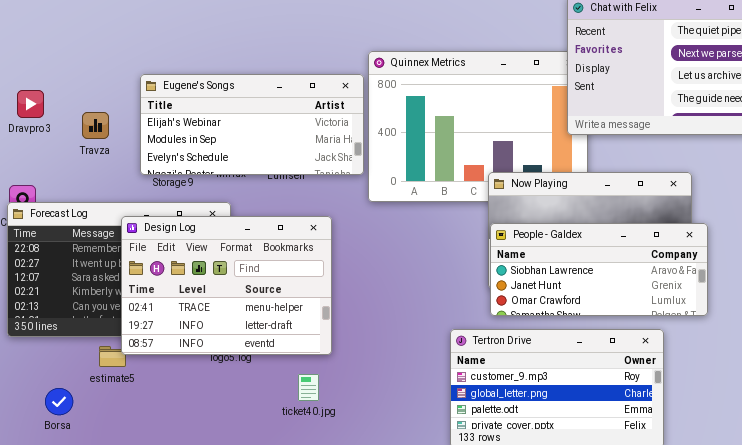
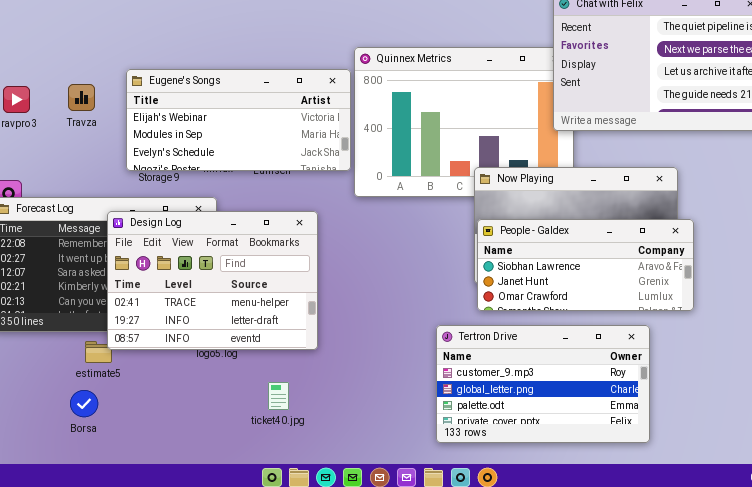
Travza: [82,112,109,139] -> [68,84,95,111], moved
ticket40.jpg: [298,374,319,401] -> [268,382,289,410], moved
Borsa: [45,388,73,415] -> [70,390,98,417], moved

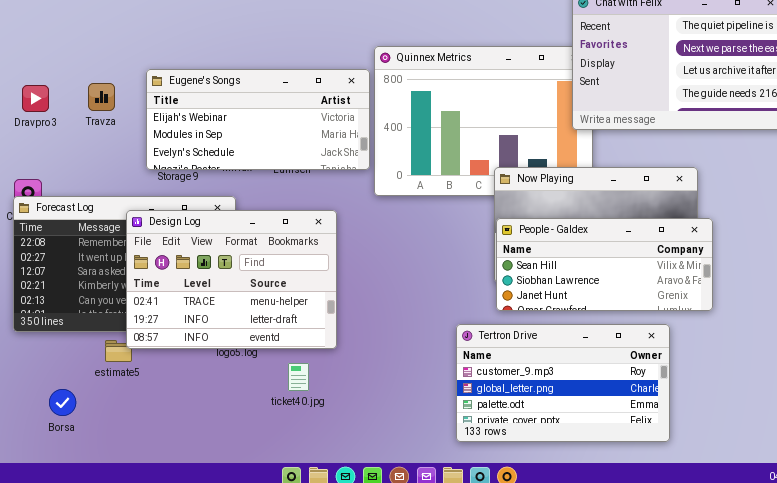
People - Galdex: [477,219,694,311] -> [496,218,713,311], scrolled up 1 row
ticket40.jpg: [268,382,289,410] -> [288,363,309,391], moved
Borsa: [70,390,98,417] -> [49,389,76,416], moved

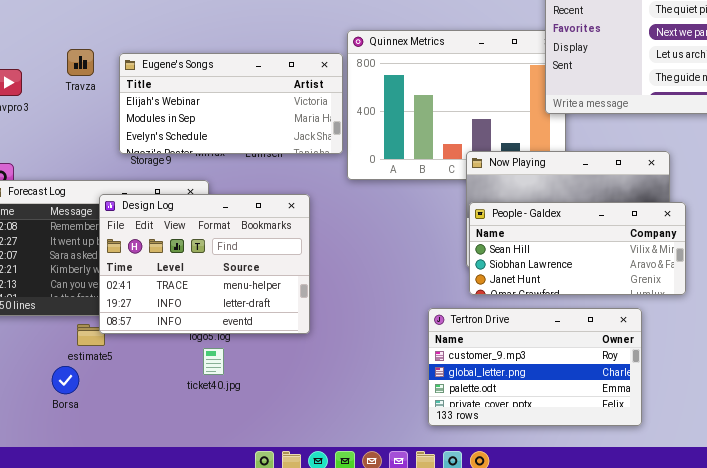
Travza: [88,83,115,111] -> [67,49,94,76], moved
ticket40.jpg: [288,363,309,391] -> [203,348,224,375], moved
Borsa: [49,389,76,416] -> [52,366,79,394], moved

